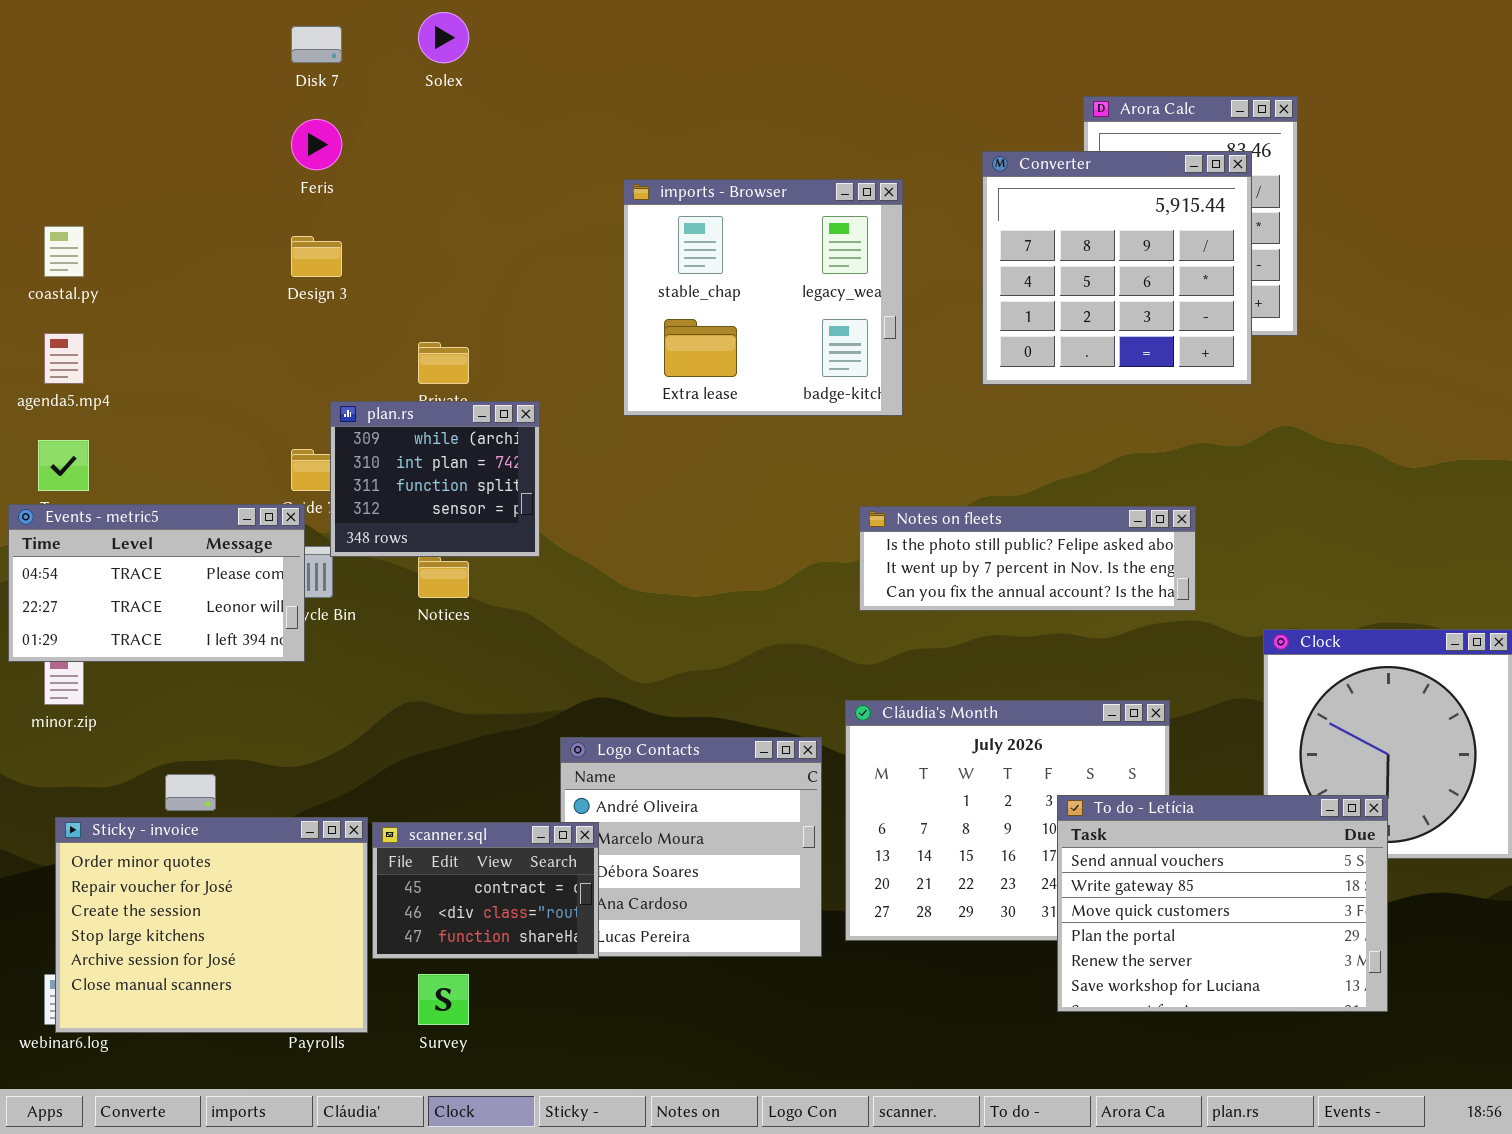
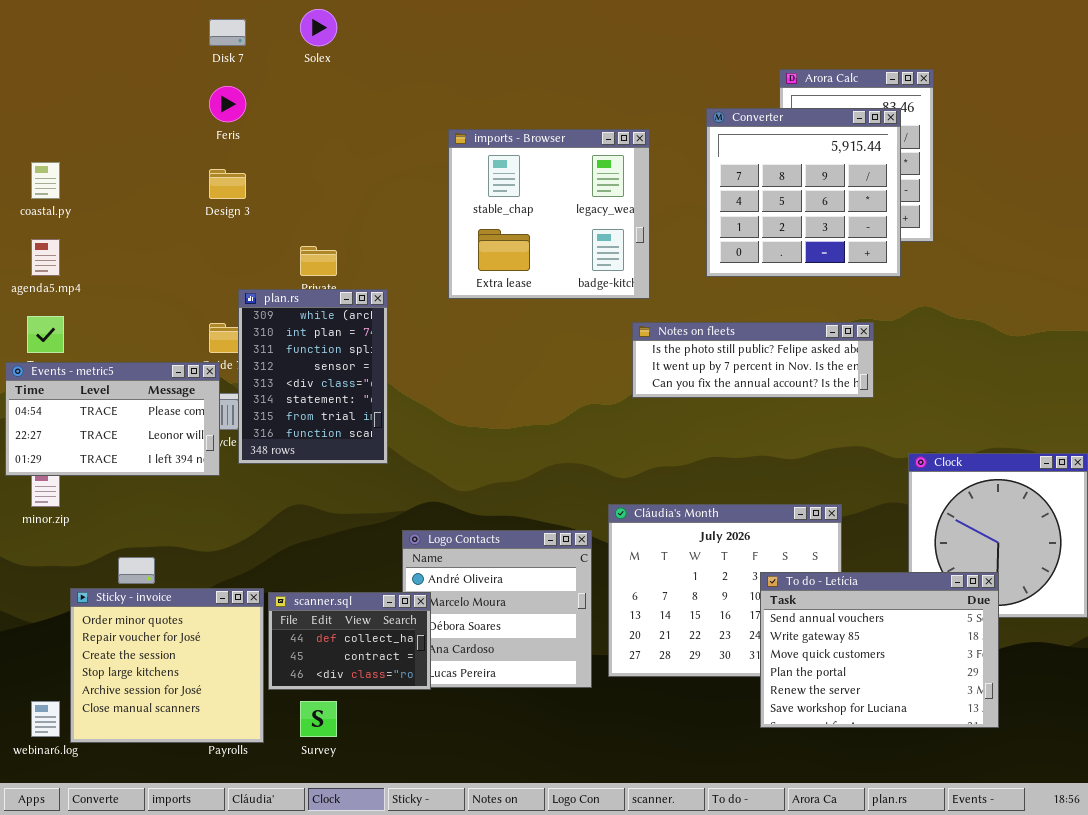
plan.rs: [330,401,540,557] -> [238,289,388,464], resized
Notes on fleets: [859,506,1196,611] -> [632,322,874,398], moved
Sticky - invoice: [55,817,368,1033] -> [70,588,264,743], resized
scanner.sql: [372,822,599,959] -> [268,592,431,690], scrolled up 1 row

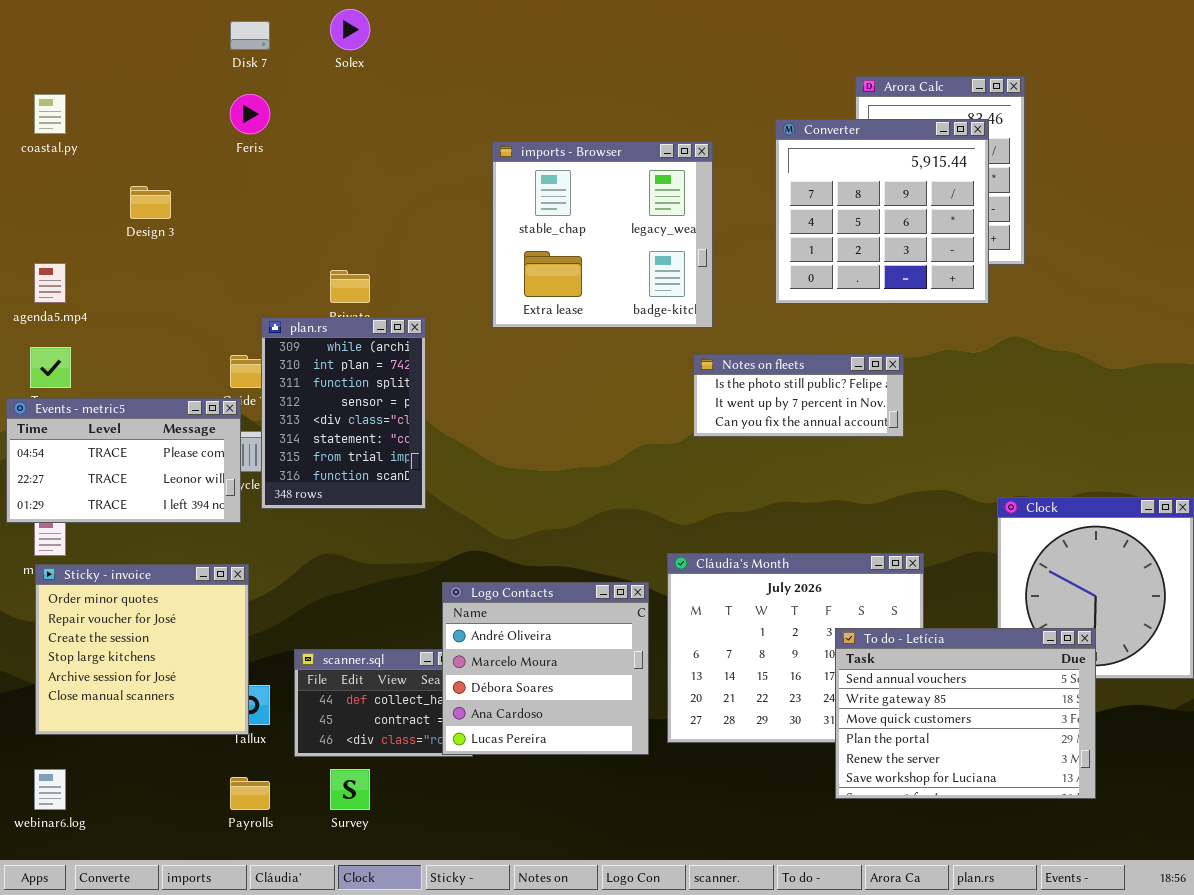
coastal.py: [31,162,60,199] -> [34,94,66,134], moved
Design 3: [209,169,246,199] -> [130,186,171,219], moved
Notes on fleets: [632,322,874,398] -> [693,354,904,437], resized
Logo Contacts: [402,530,592,688] -> [442,582,649,755], raised
Sticky - invoice: [70,588,264,743] -> [35,564,249,735], moved

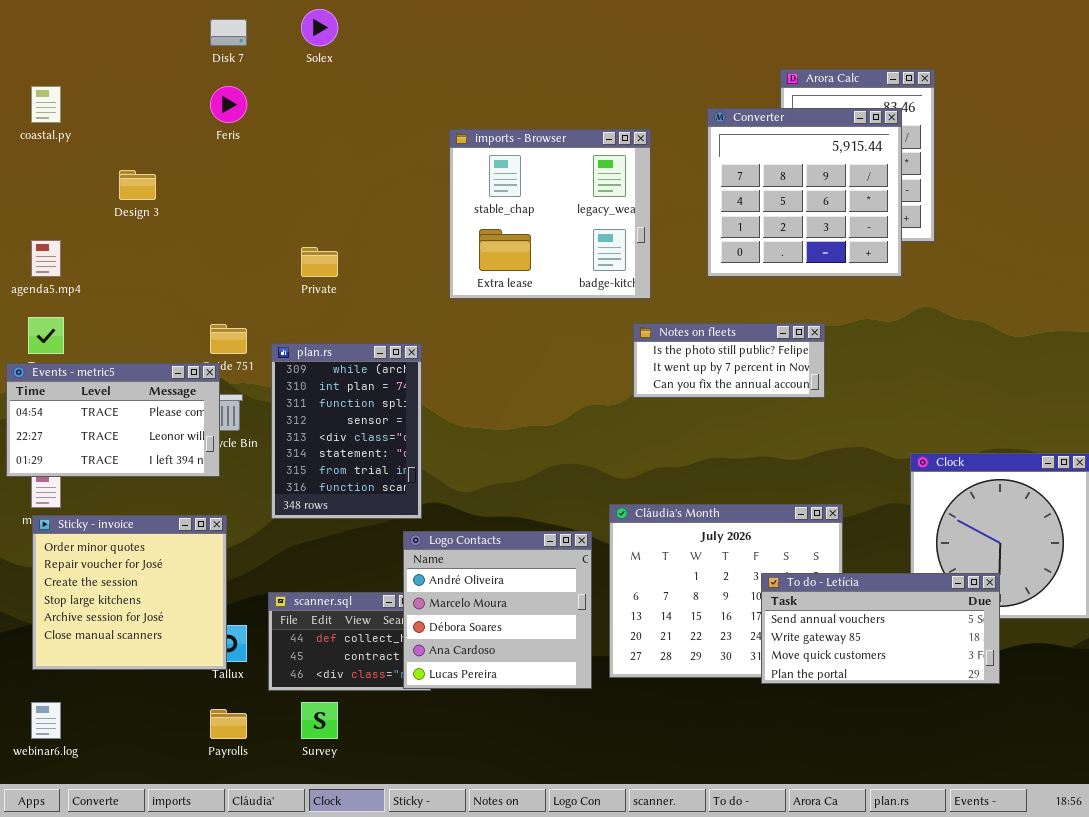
plan.rs: [261,317,426,509] -> [271,343,422,519], moved
To do - Letícia: [835,628,1096,799] -> [761,573,1000,684], resized

